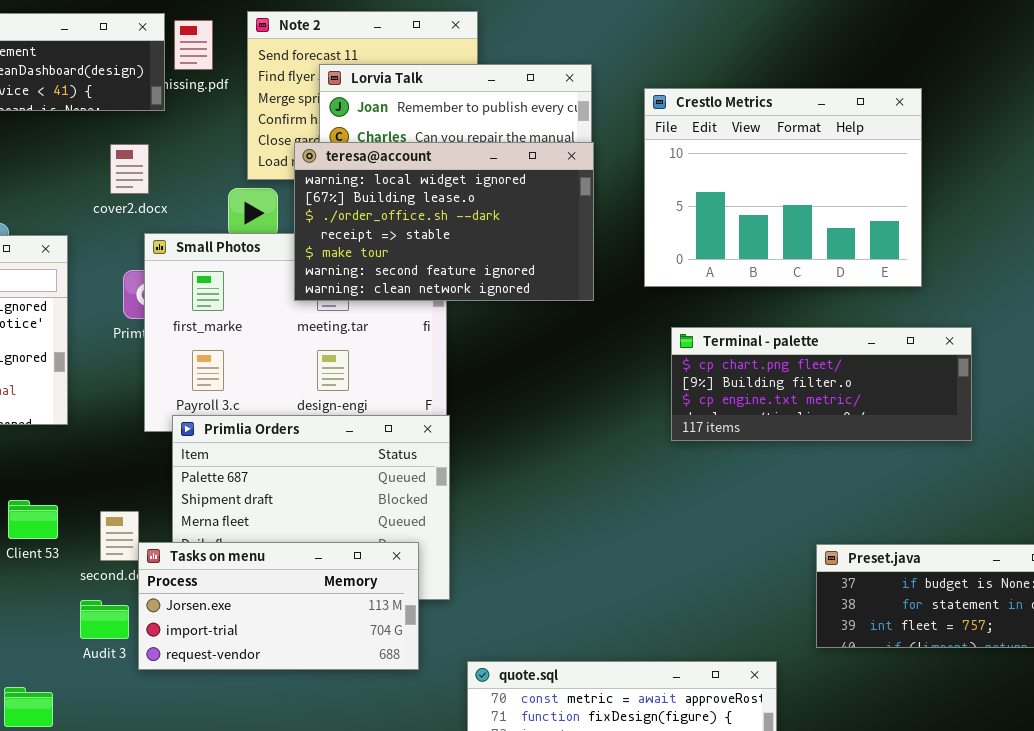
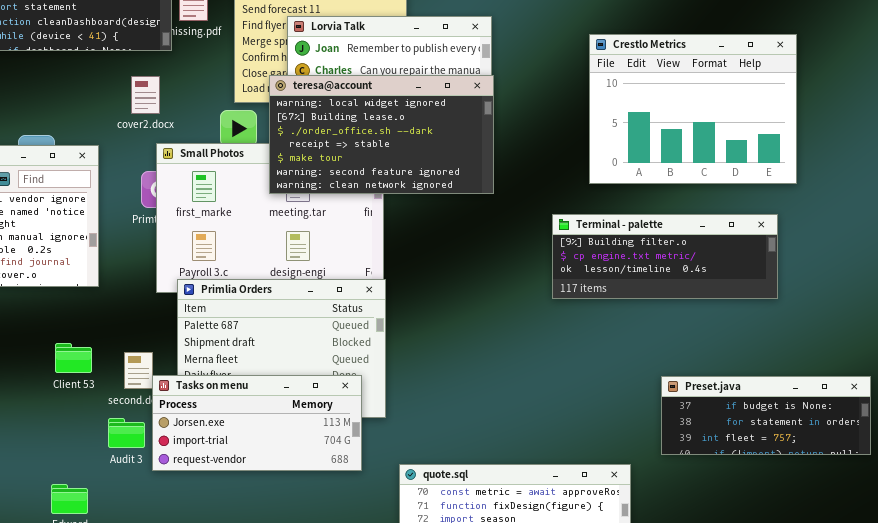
Crestlo Metrics: [644,88,922,287] -> [589,34,797,184], moved
Terminal - palette: [671,327,972,441] -> [552,214,778,299], scrolled down 1 row

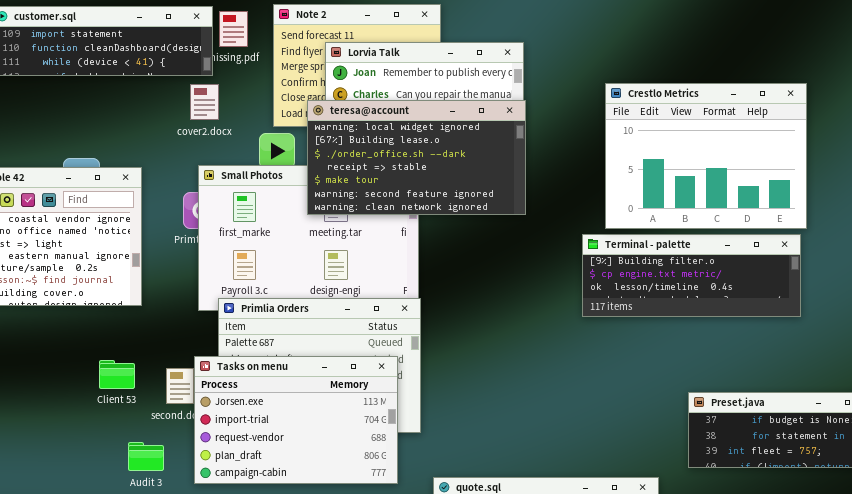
Crestlo Metrics: [589,34,797,184] -> [605,83,807,229], moved
cover2.docx: [131,76,160,114] -> [190,84,219,120], moved
Tasks on menu: [152,375,362,471] -> [194,356,398,484], resized
Audit 3: [108,418,145,448] -> [128,442,164,471], moved

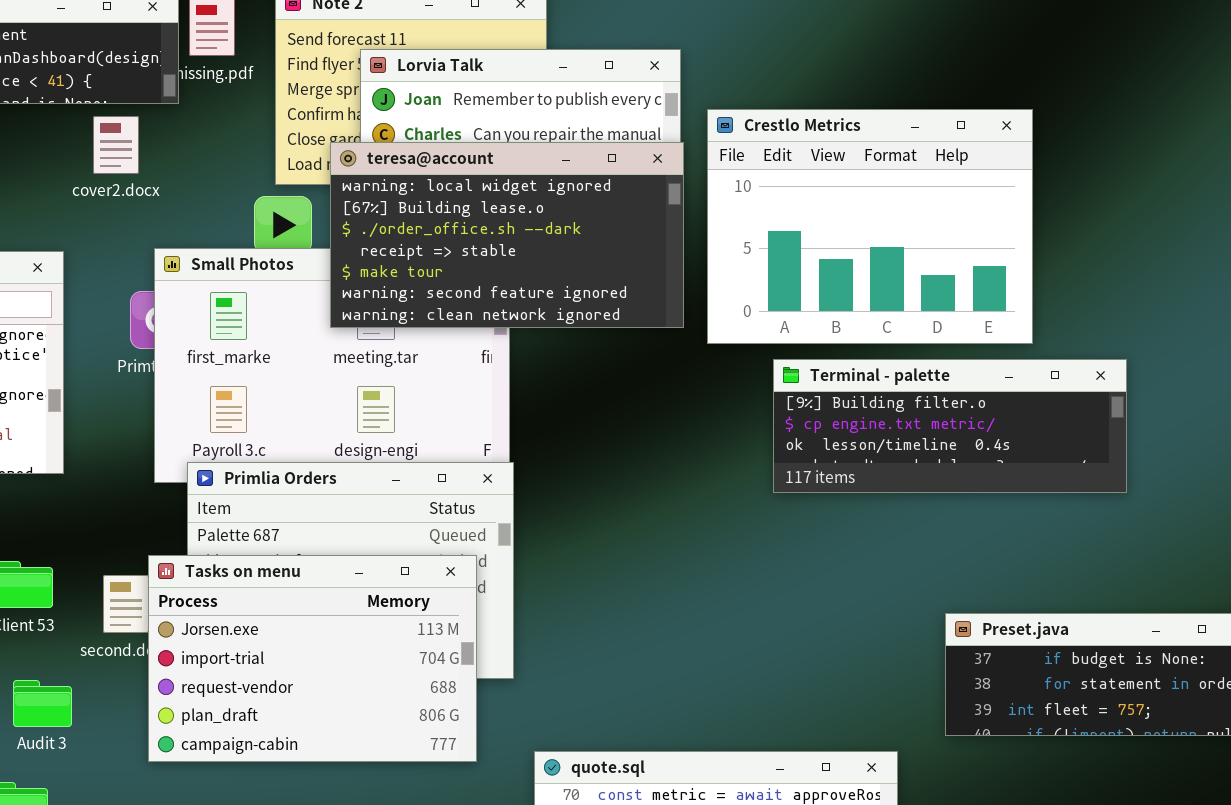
Crestlo Metrics: [605,83,807,229] -> [707,109,1033,344], moved
cover2.docx: [190,84,219,120] -> [93,116,139,174], moved
Audit 3: [128,442,164,471] -> [13,680,72,727], moved

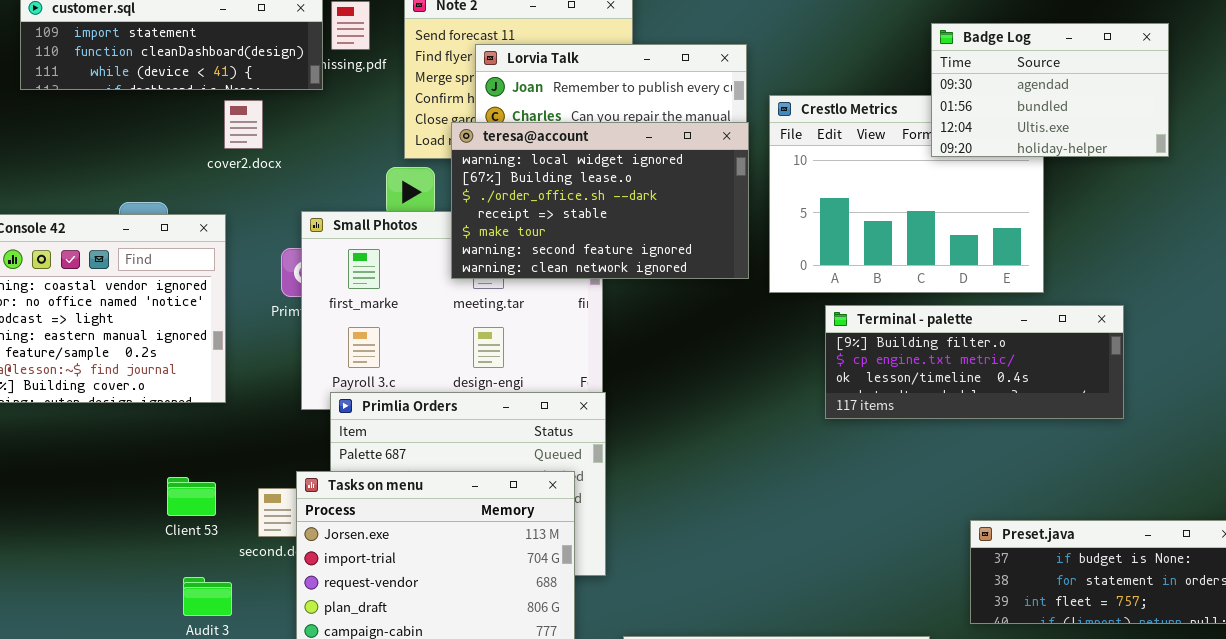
Badge Log: none -> [931,23,1169,157], opened
cover2.docx: [93,116,139,174] -> [224,100,263,149], moved

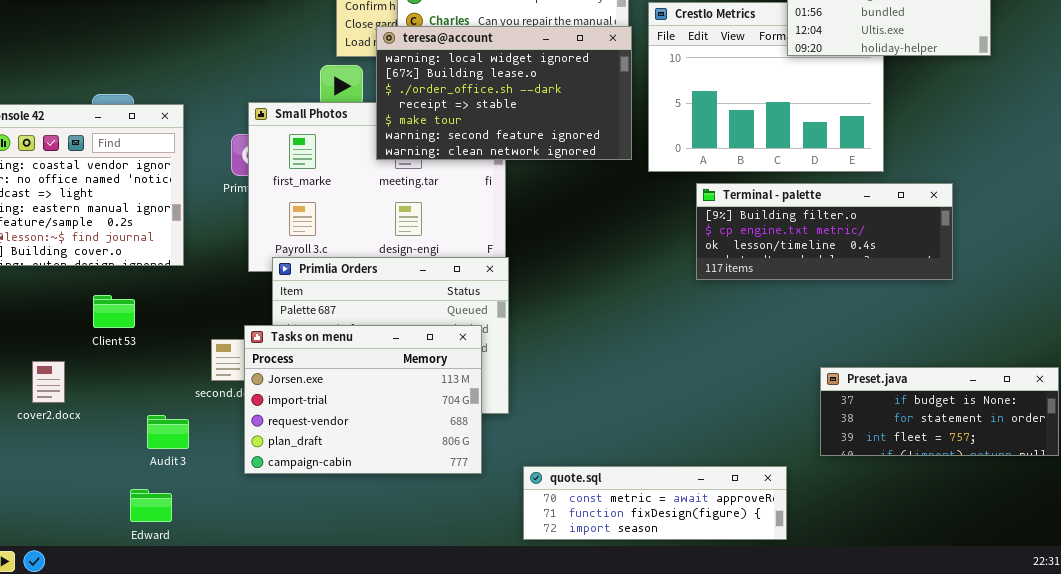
cover2.docx: [224,100,263,149] -> [32,361,65,403], moved
Client 53: [167,477,216,516] -> [93,295,135,328], moved

